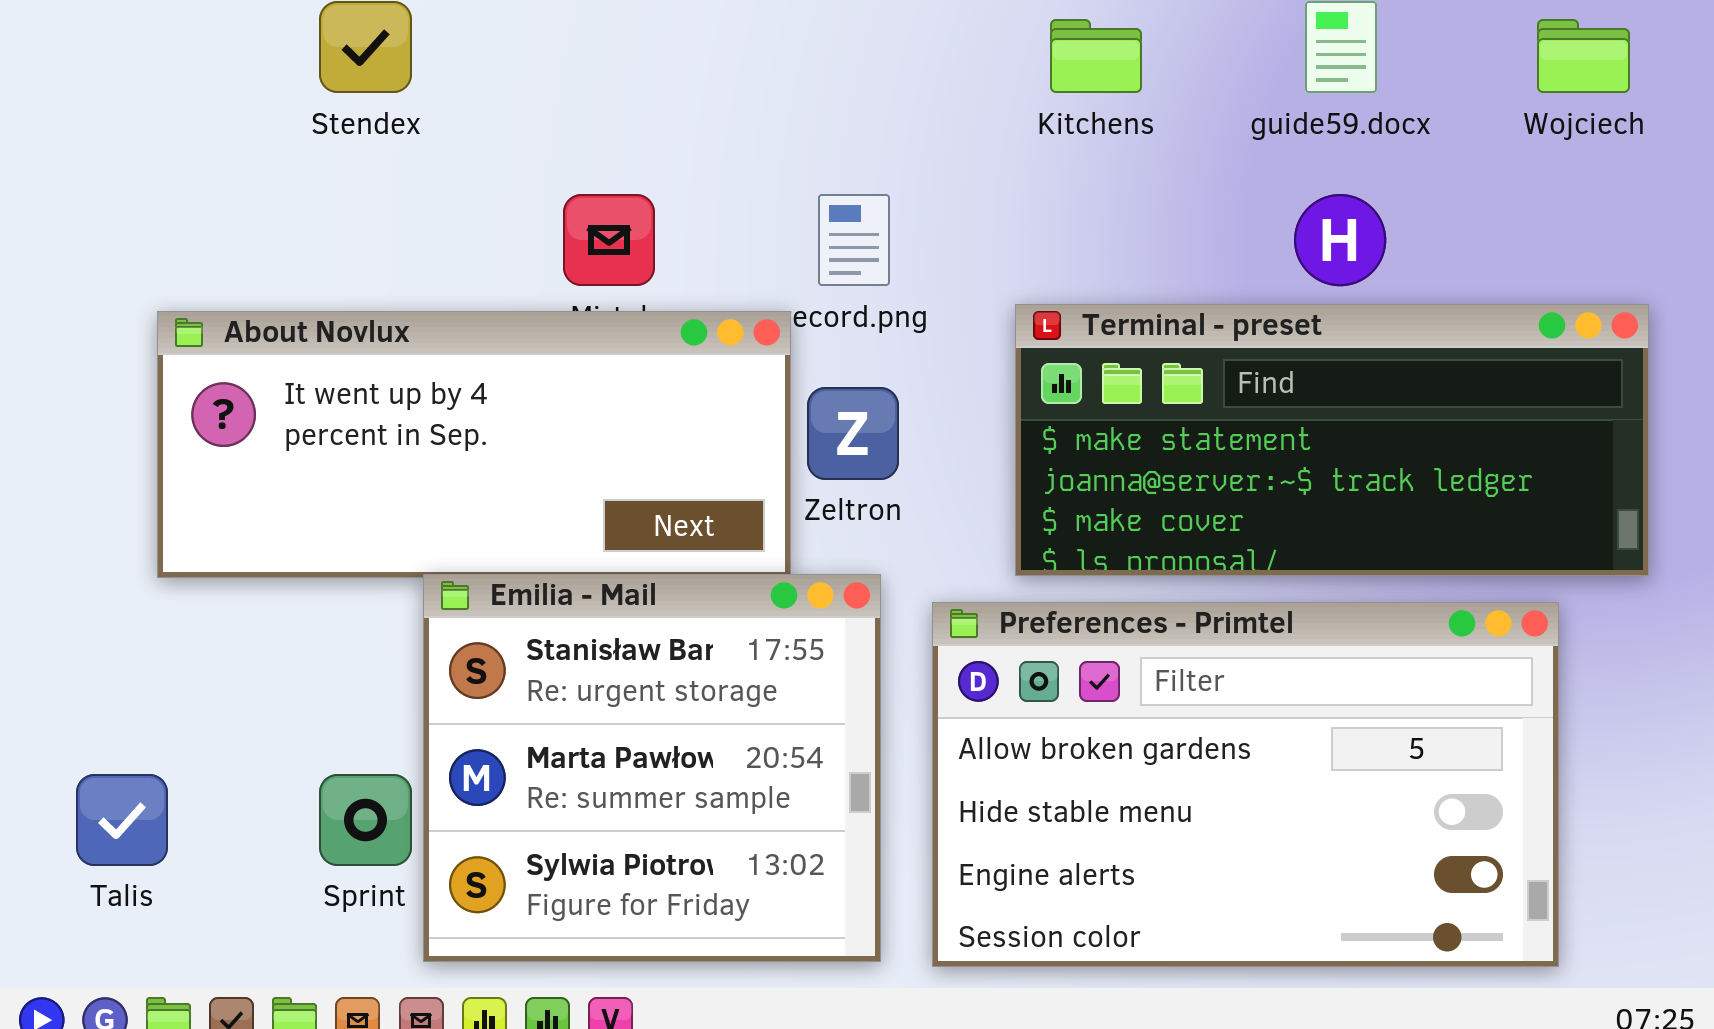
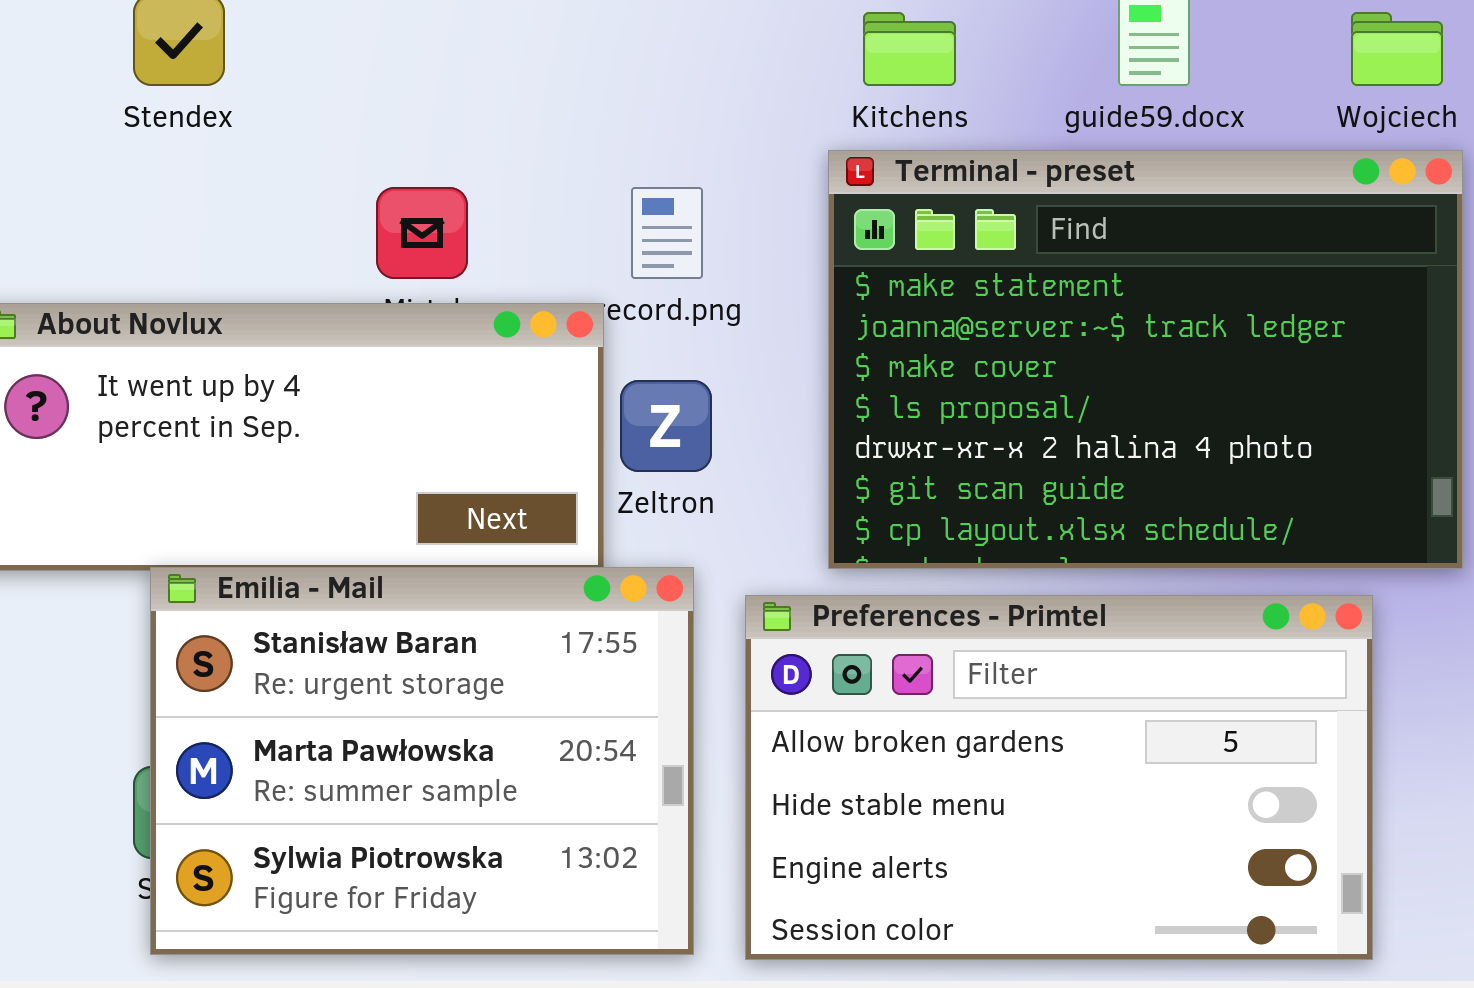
Terminal - preset: [1015,304,1649,576] -> [828,150,1463,569], resized
Emilia - Mail: [423,574,881,962] -> [150,567,694,955], resized

